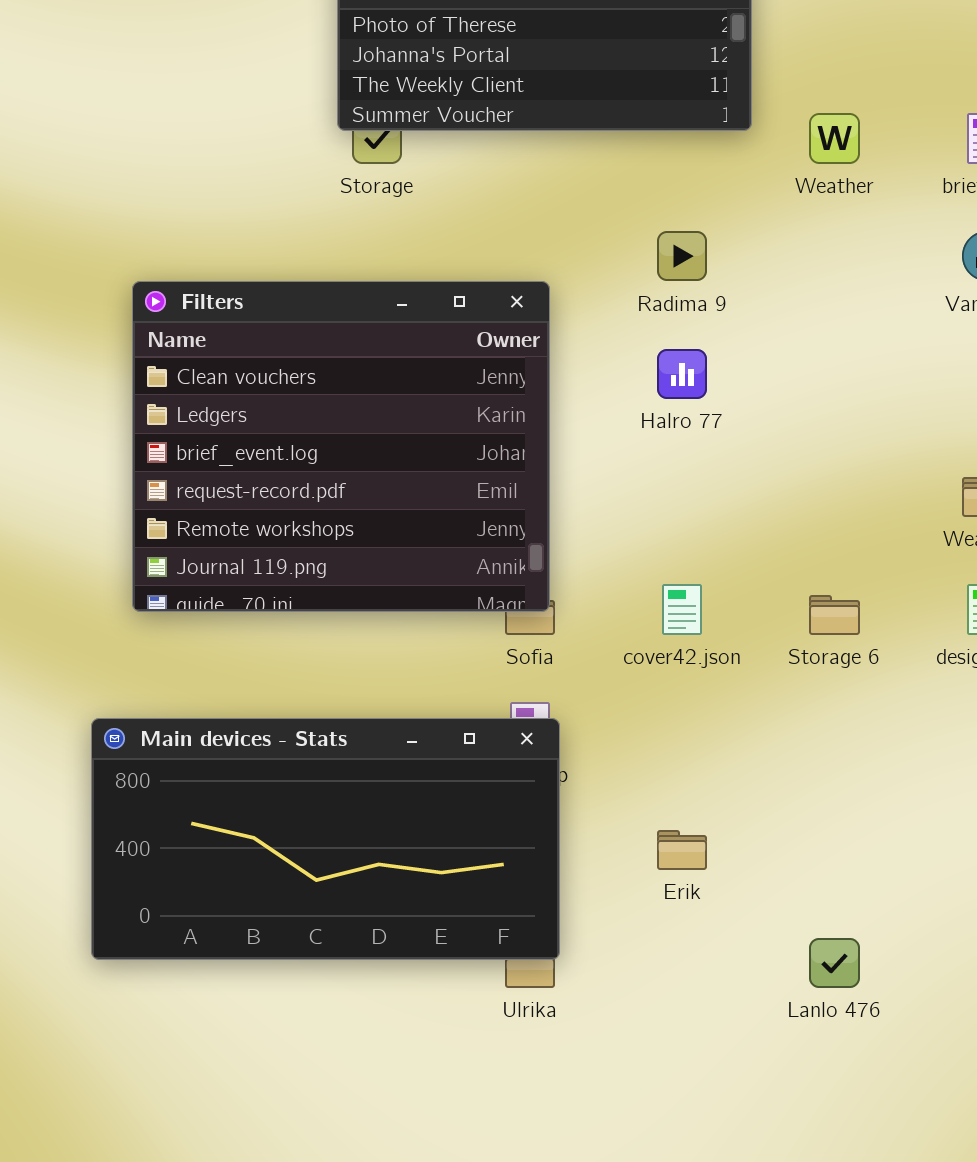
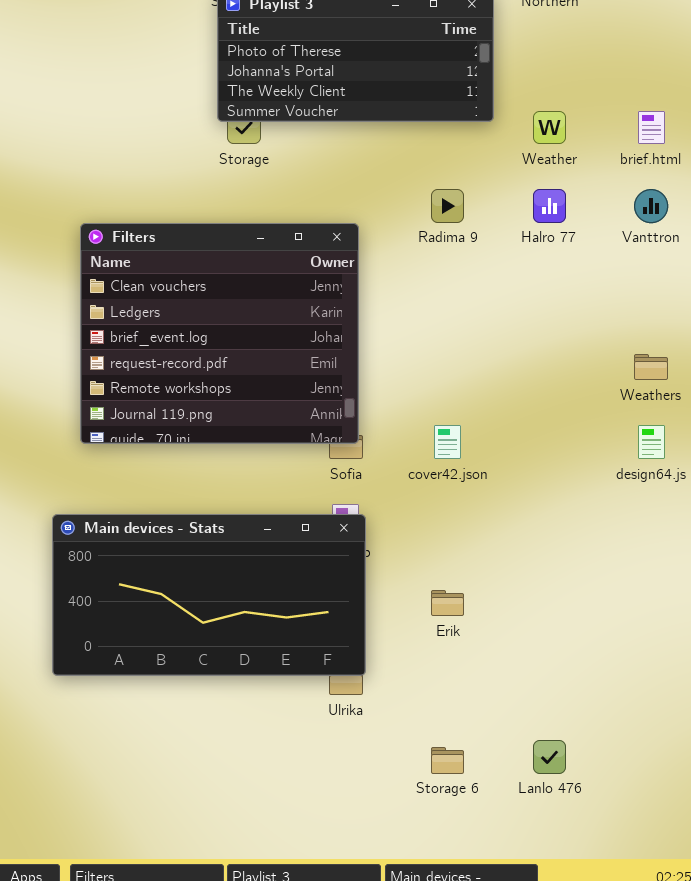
Halro 77: [657,349,707,399] -> [533,189,566,223], moved
Storage 6: [809,595,860,635] -> [431,747,464,774], moved
Lanlo 476: [809,938,860,988] -> [533,740,566,774], moved

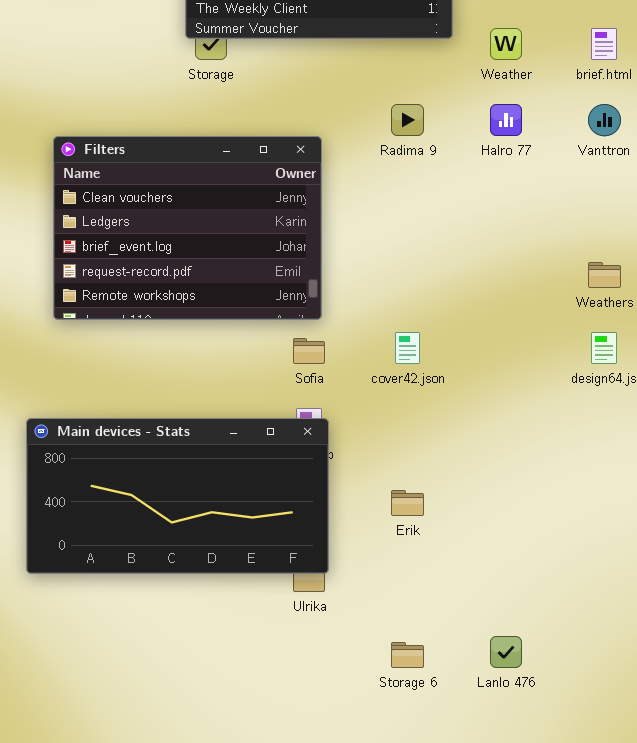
Filters: [80,223,359,444] -> [53,136,322,320], resized

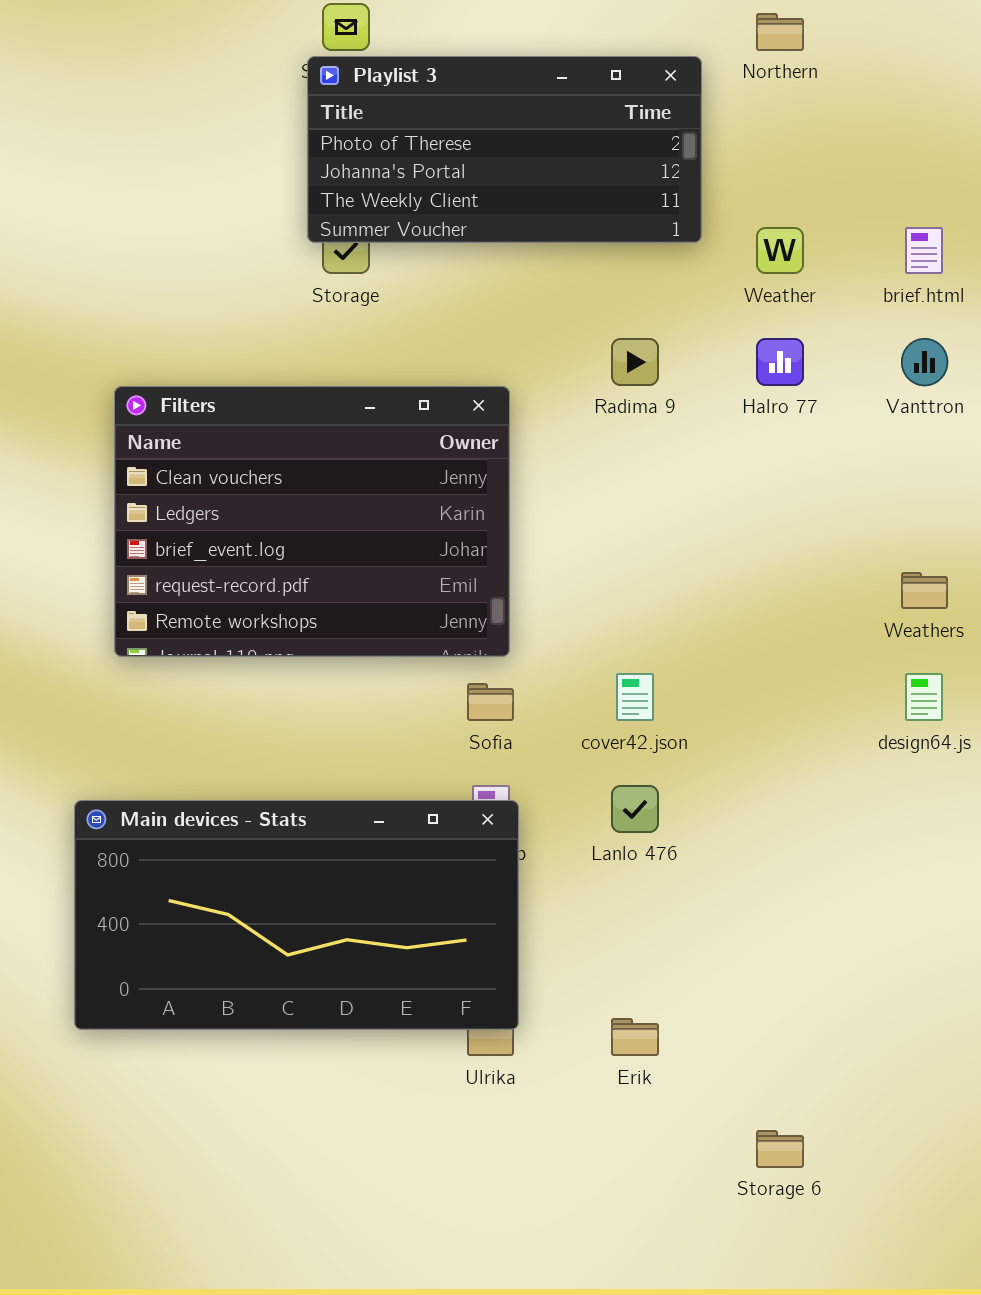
Erik: [391,490,424,516] -> [611,1018,659,1056], moved
Lanlo 476: [490,636,522,668] -> [611,785,659,833], moved
Storage 6: [391,642,424,668] -> [756,1130,804,1168], moved

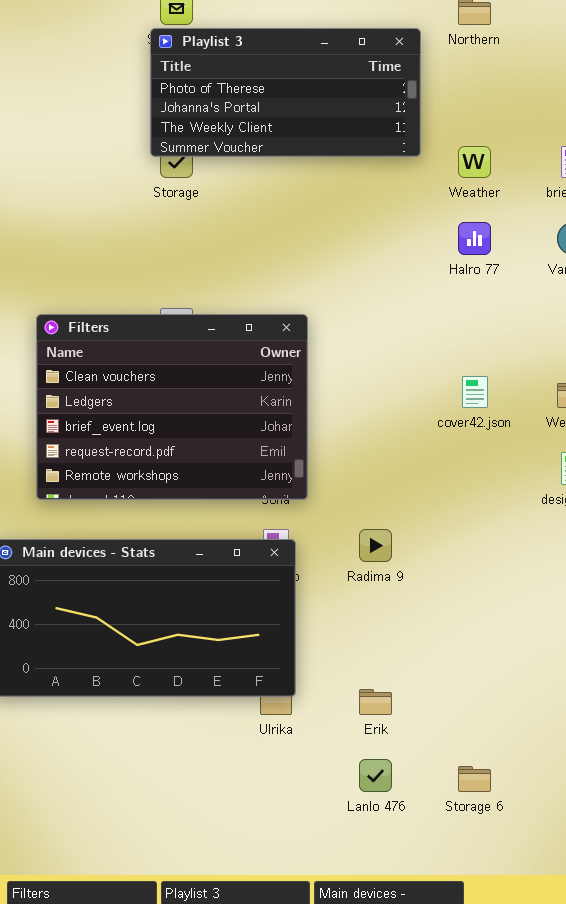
Radima 9: [611,338,659,386] -> [359,529,392,562], moved
Filters: [114,386,510,657] -> [36,314,308,500], moved
cover42.json: [616,673,654,721] -> [462,376,488,408], moved
Lanlo 476: [611,785,659,833] -> [359,759,392,792], moved

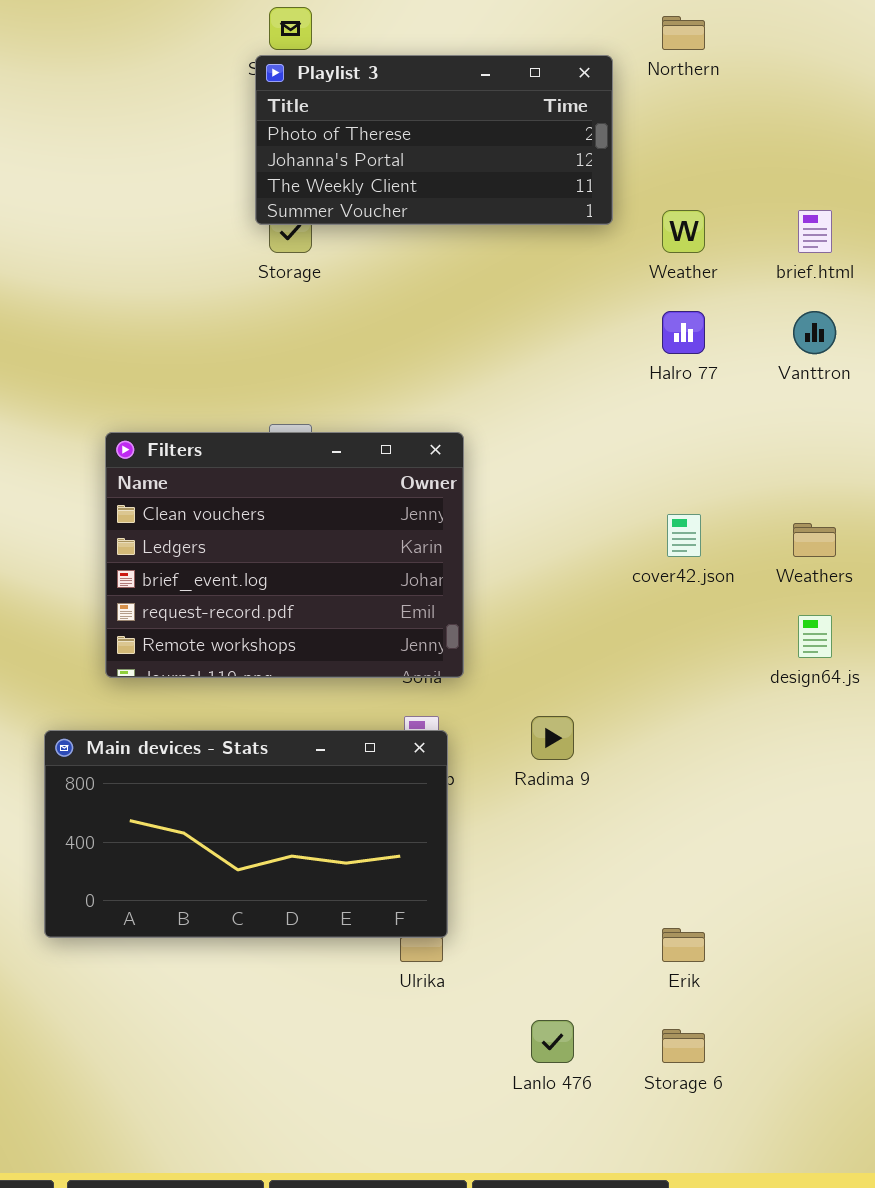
Erik: [359,689,392,715] -> [662,928,705,962], moved

